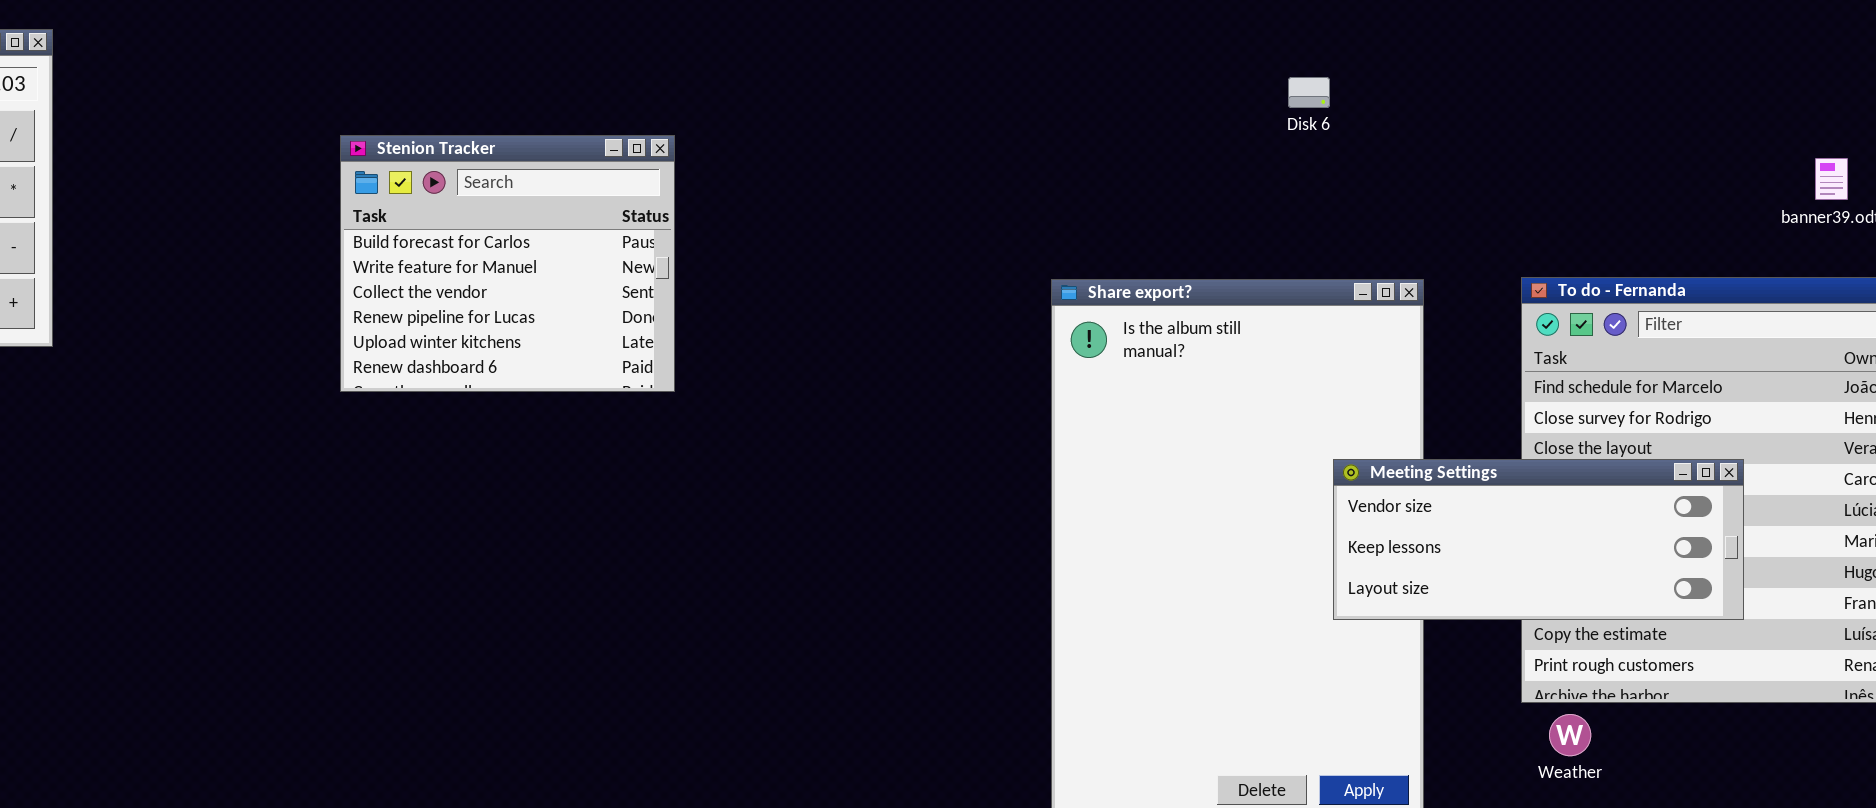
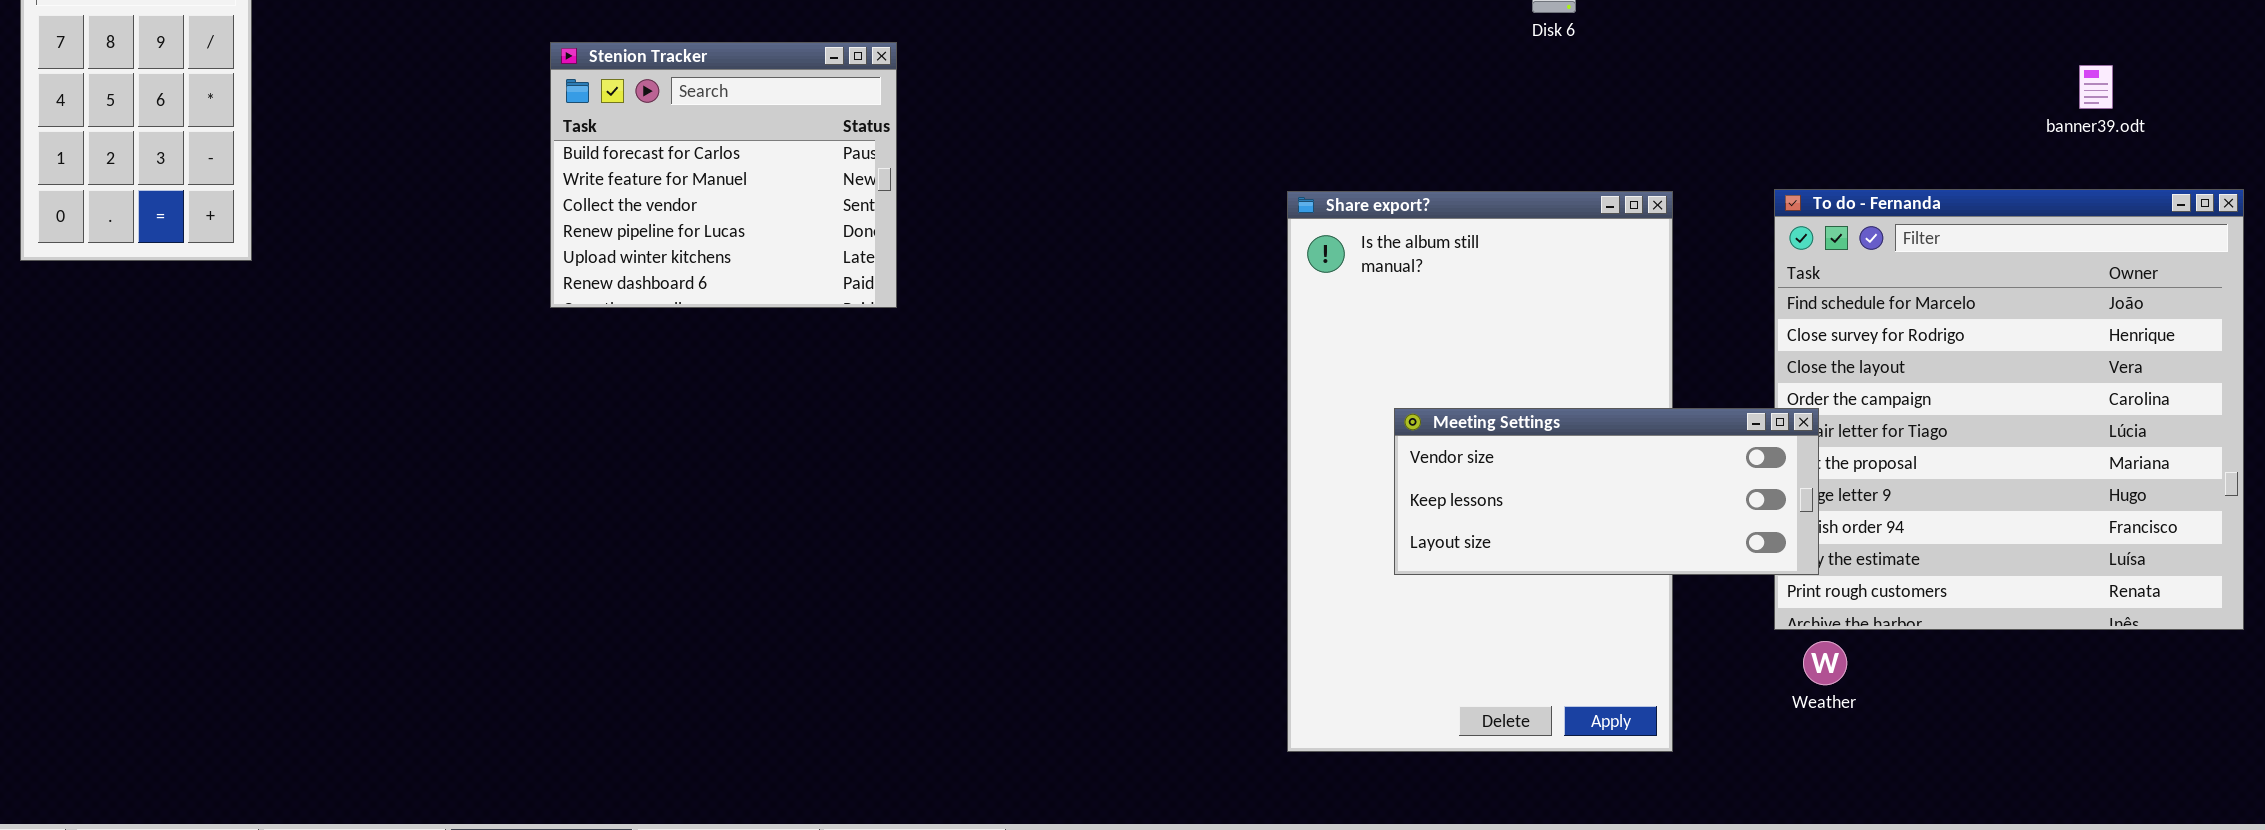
Meeting Settings: [1333,459,1744,620] -> [1394,408,1819,575], moved

